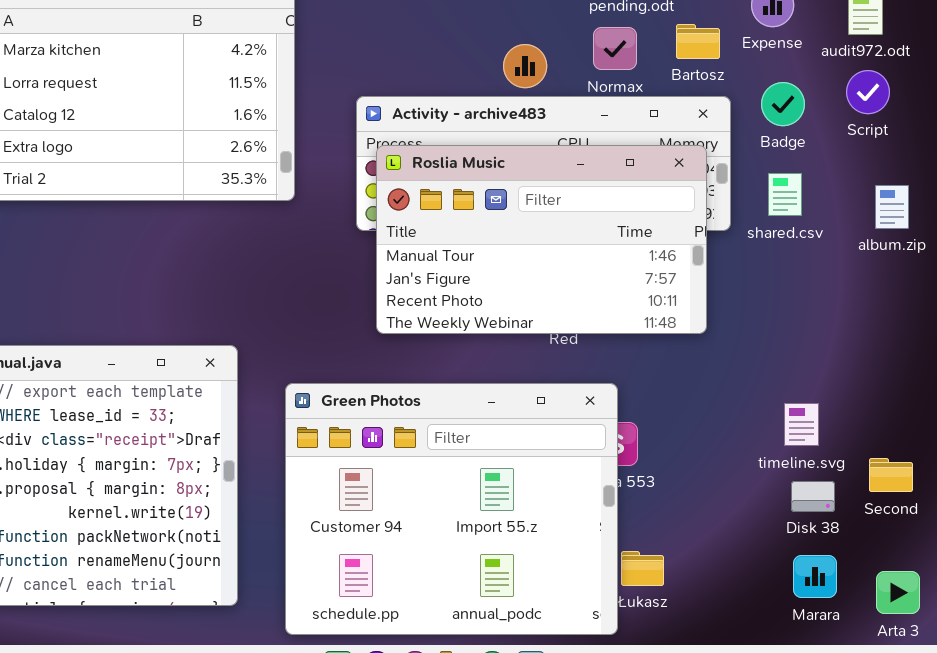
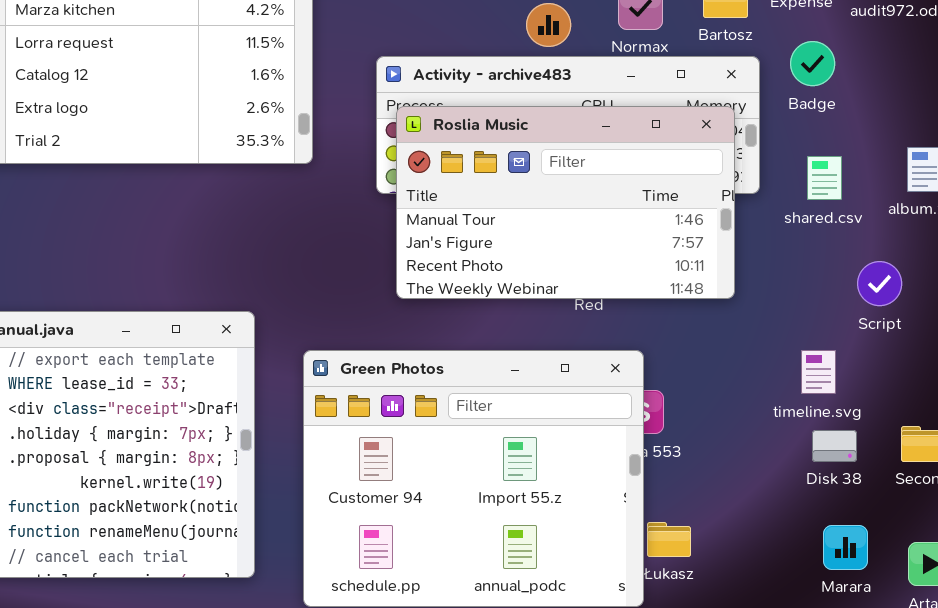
Script: [846,70,890,114] -> [857,261,902,306], moved
shared.csv: [768,173,802,216] -> [807,156,842,200], moved
timeline.svg: [784,403,819,446] -> [801,350,836,394], moved
Disk 38: [791,481,835,512] -> [812,430,857,462], moved

